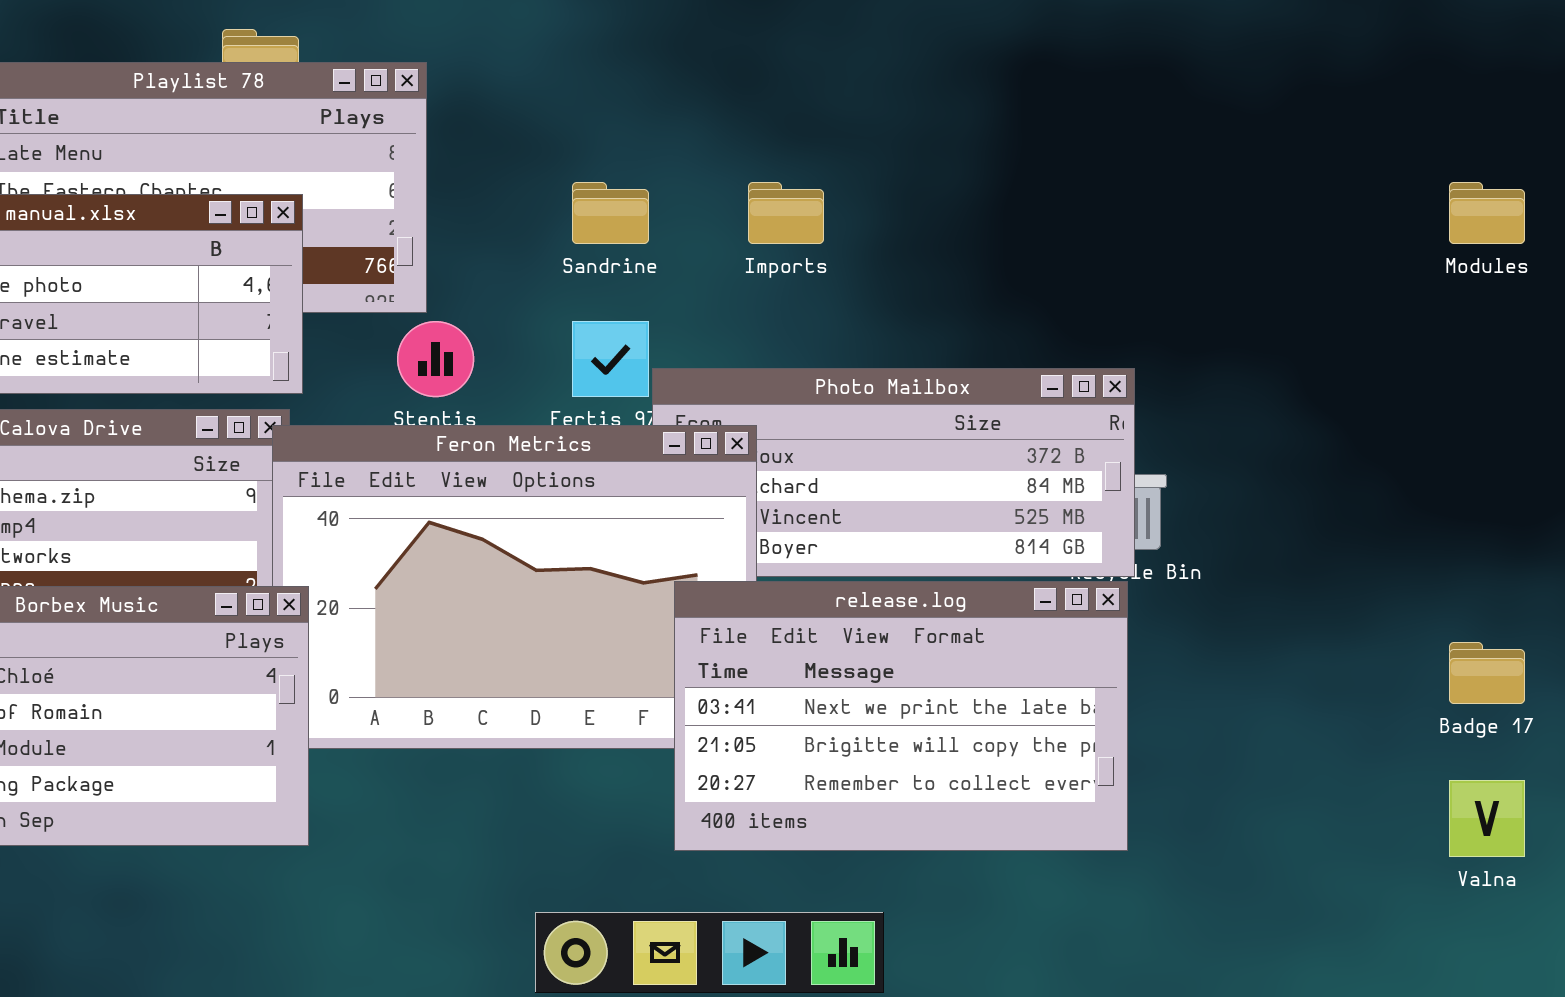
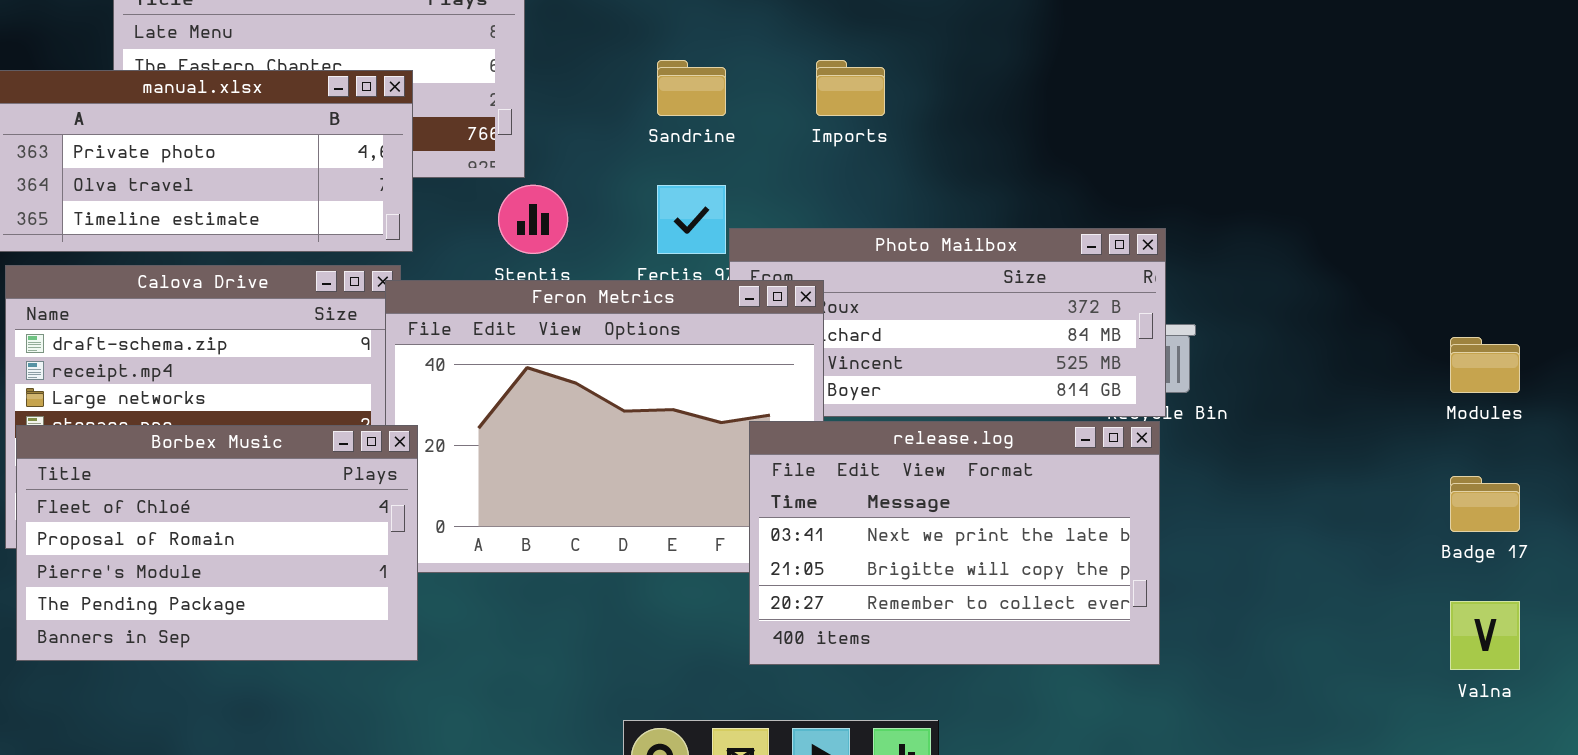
Modules: [1449,182,1525,244] -> [1450,337,1520,393], moved

